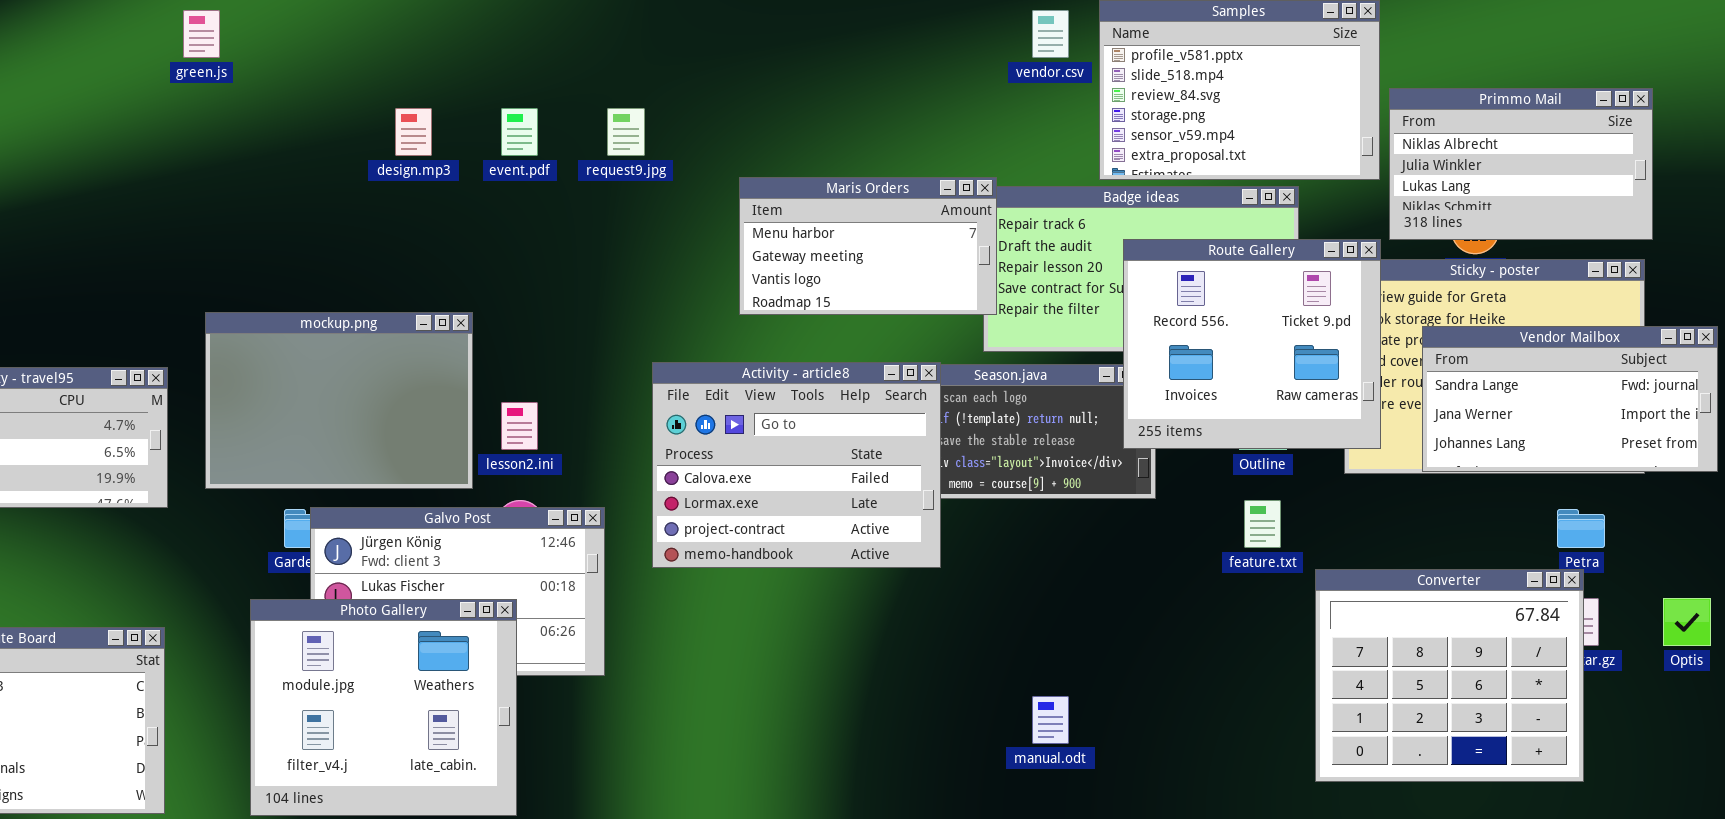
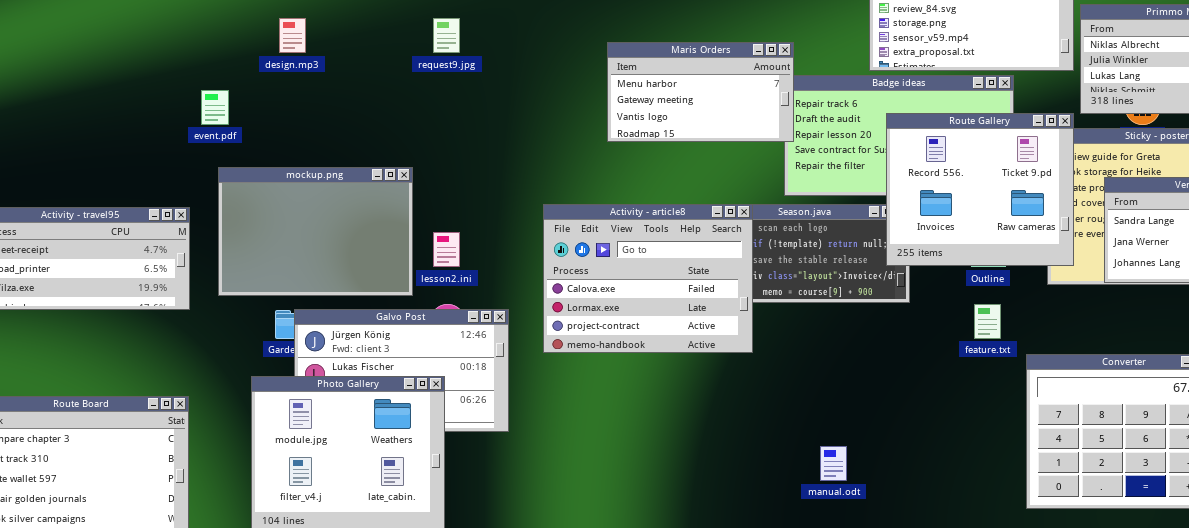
design.mp3: [395,108,432,156] -> [279,18,306,53], moved
event.pdf: [501,108,538,156] -> [201,90,229,125], moved
request9.jpg: [607,108,645,156] -> [433,18,460,53], moved
Maris Orders: [739,177,997,315] -> [607,42,794,142], moved

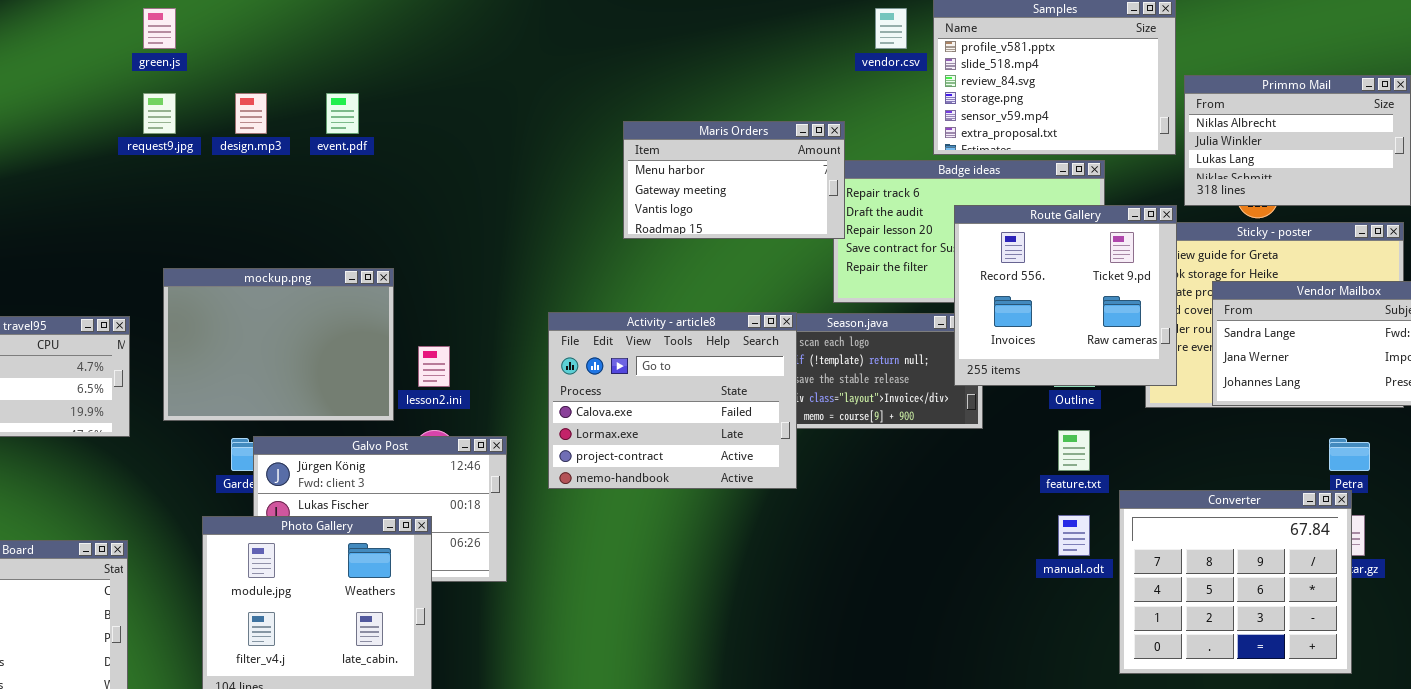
request9.jpg: [433,18,460,53] -> [143,93,176,134], moved
event.pdf: [201,90,229,125] -> [326,93,359,134], moved
manual.odt: [820,446,847,481] -> [1058,515,1090,556], moved

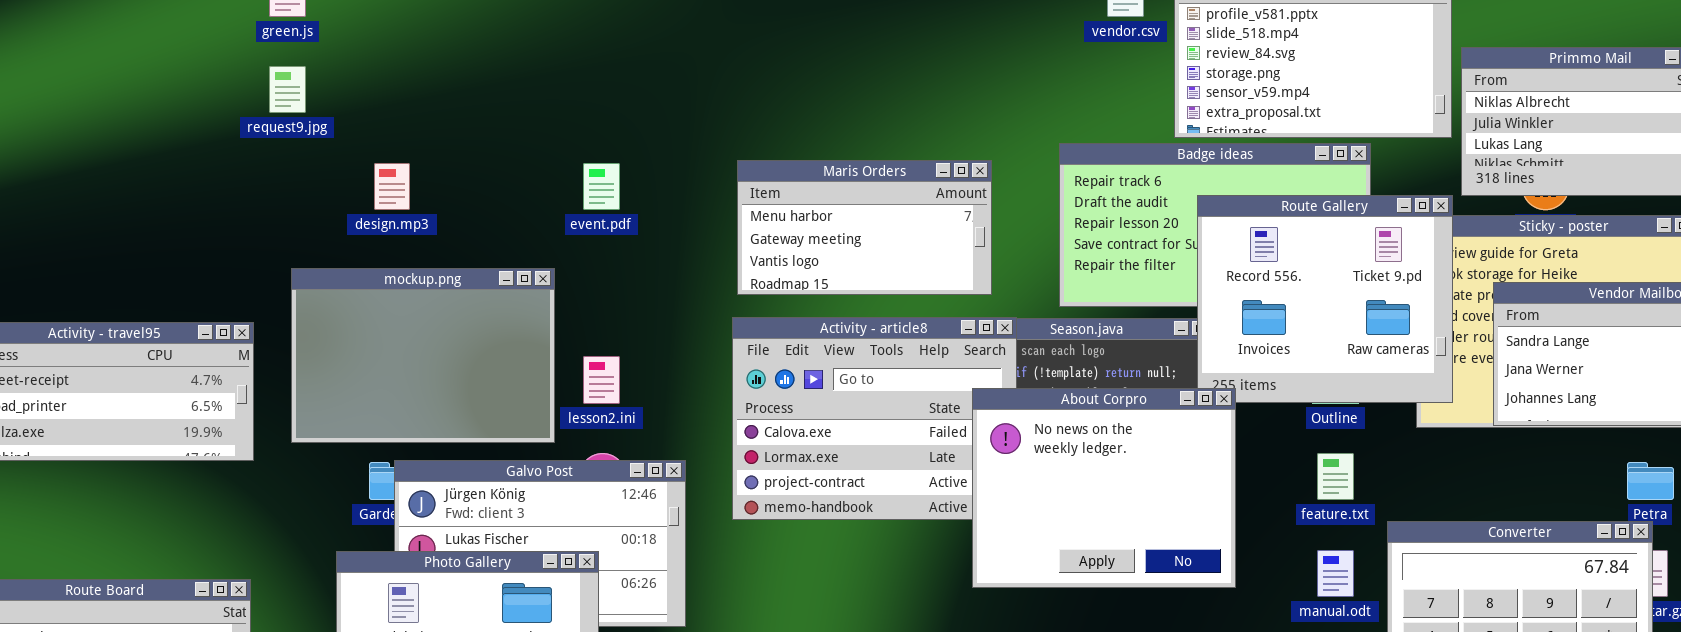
design.mp3: [235,93,267,134] -> [374,163,410,210], moved
event.pdf: [326,93,359,134] -> [583,163,620,210], moved
Maris Orders: [623,121,845,239] -> [737,160,992,295], moved
About Corpro: none -> [972,388,1236,588], opened

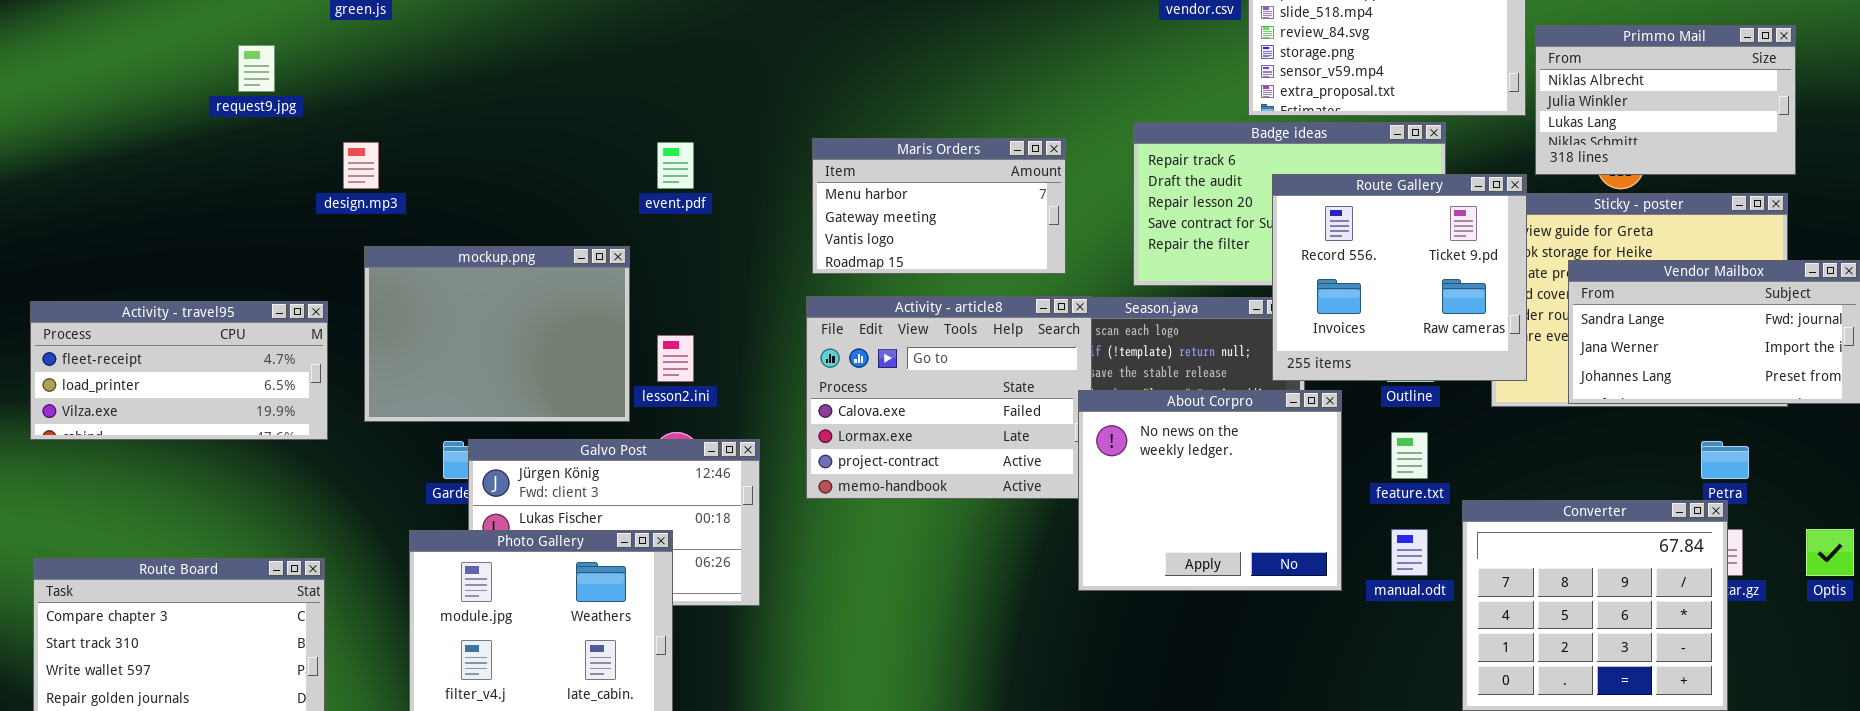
request9.jpg: [269,66,306,113] -> [238,45,275,92], moved
design.mp3: [374,163,410,210] -> [343,142,379,189], moved
About Corpro: [972,388,1236,588] -> [1078,390,1342,591], moved

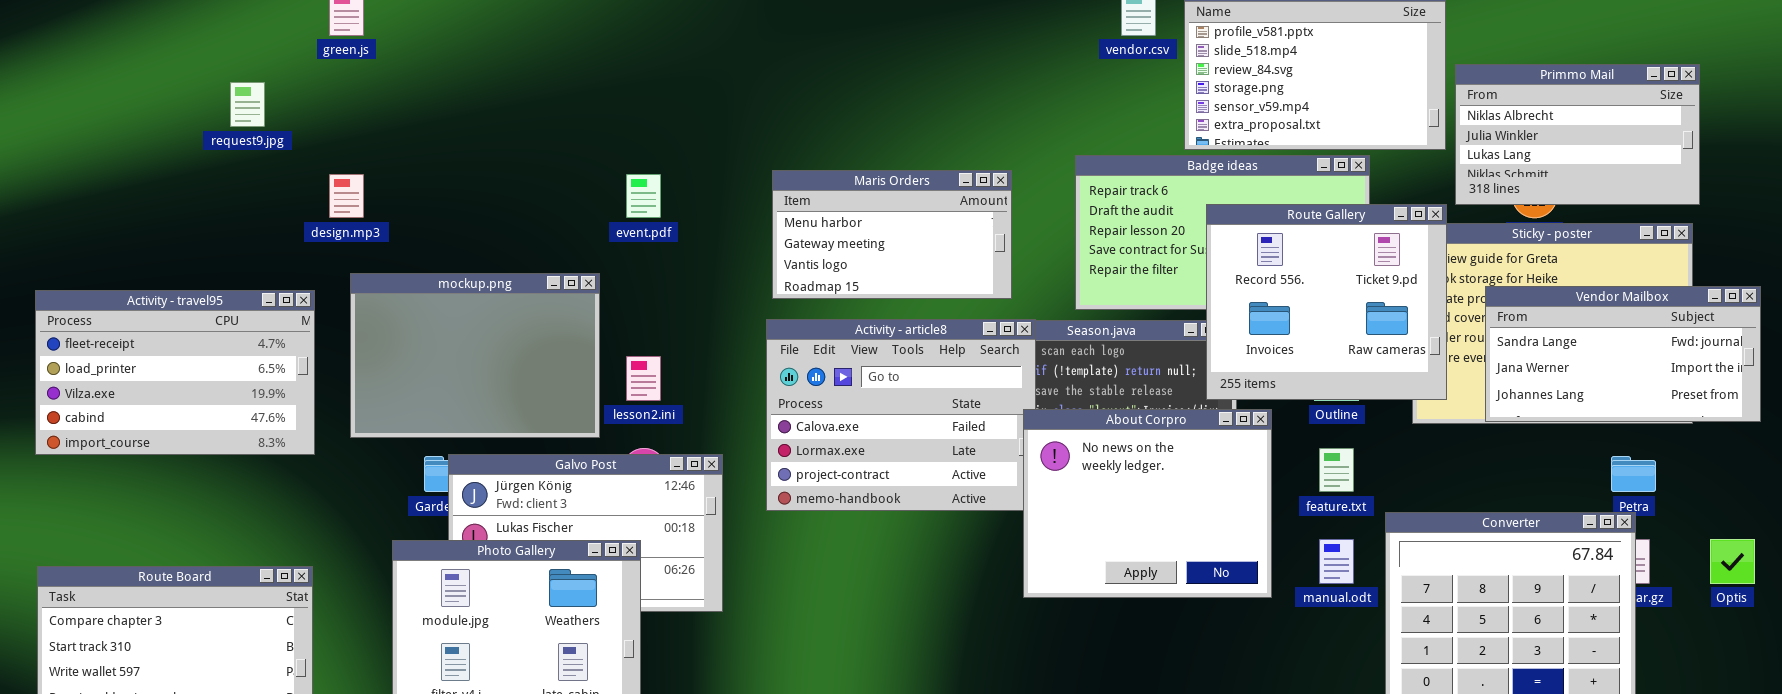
Activity - travel95: [30,301,328,440] -> [35,290,315,455], resized

